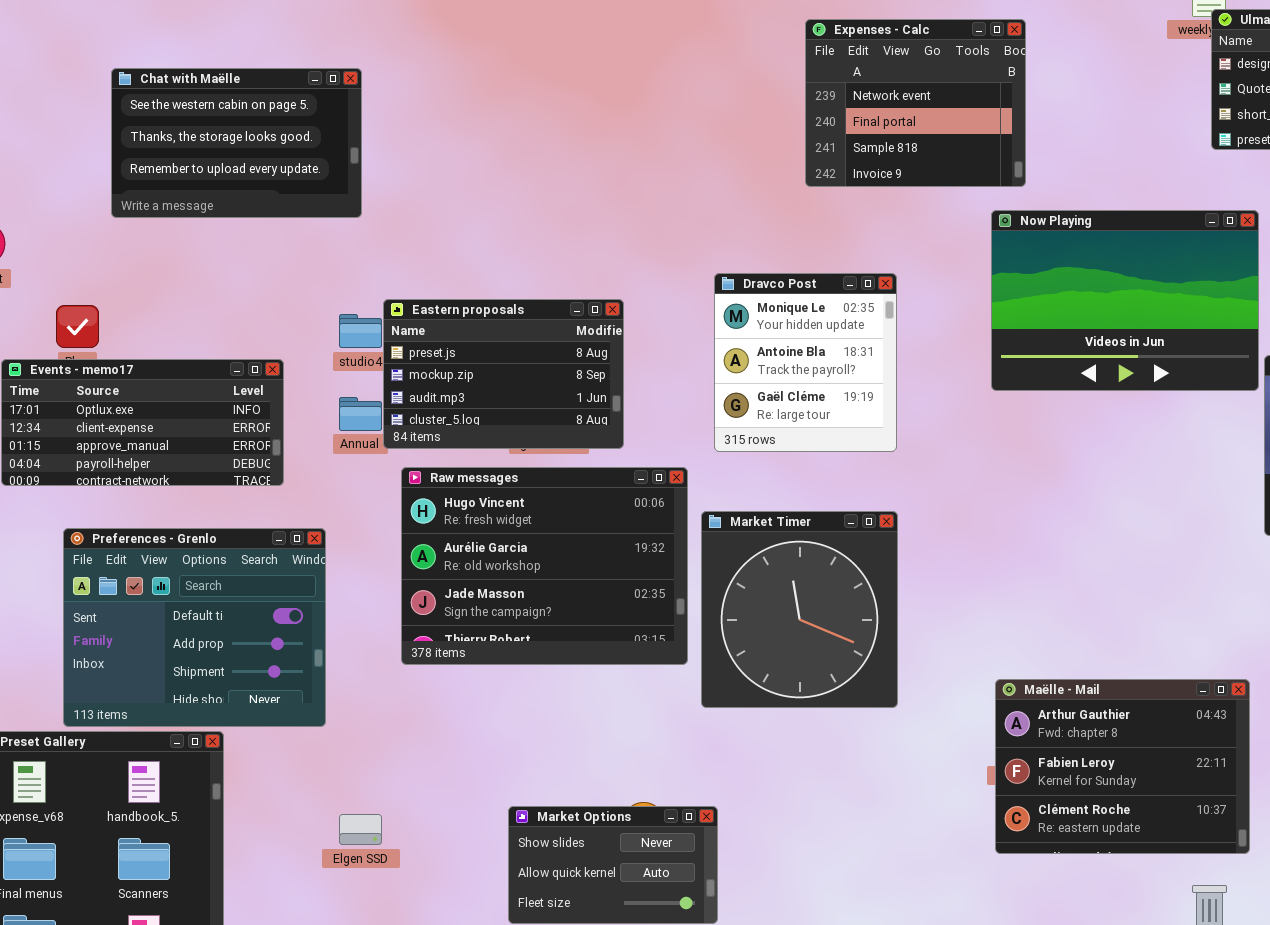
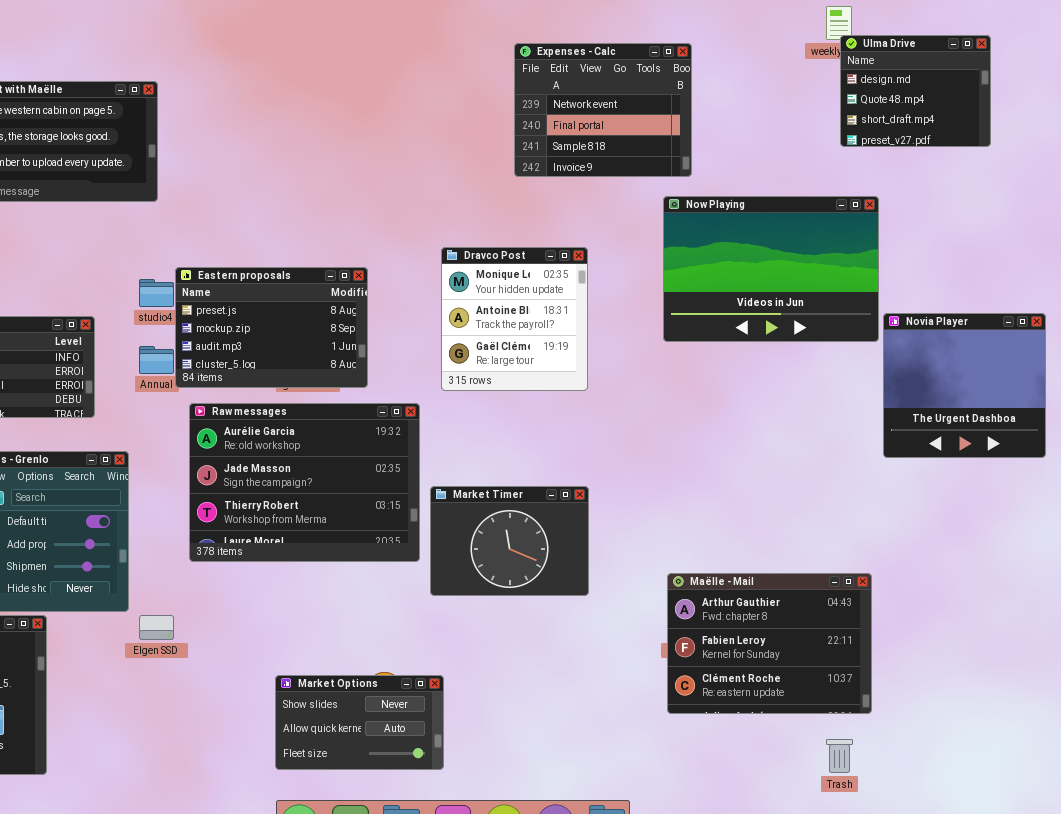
Raw messages: [401,467,688,665] -> [189,403,420,562], scrolled down 1 row
Market Timer: [701,511,898,708] -> [430,486,589,596], resized
Elgen SSD: [339,814,382,845] -> [139,615,174,640], moved

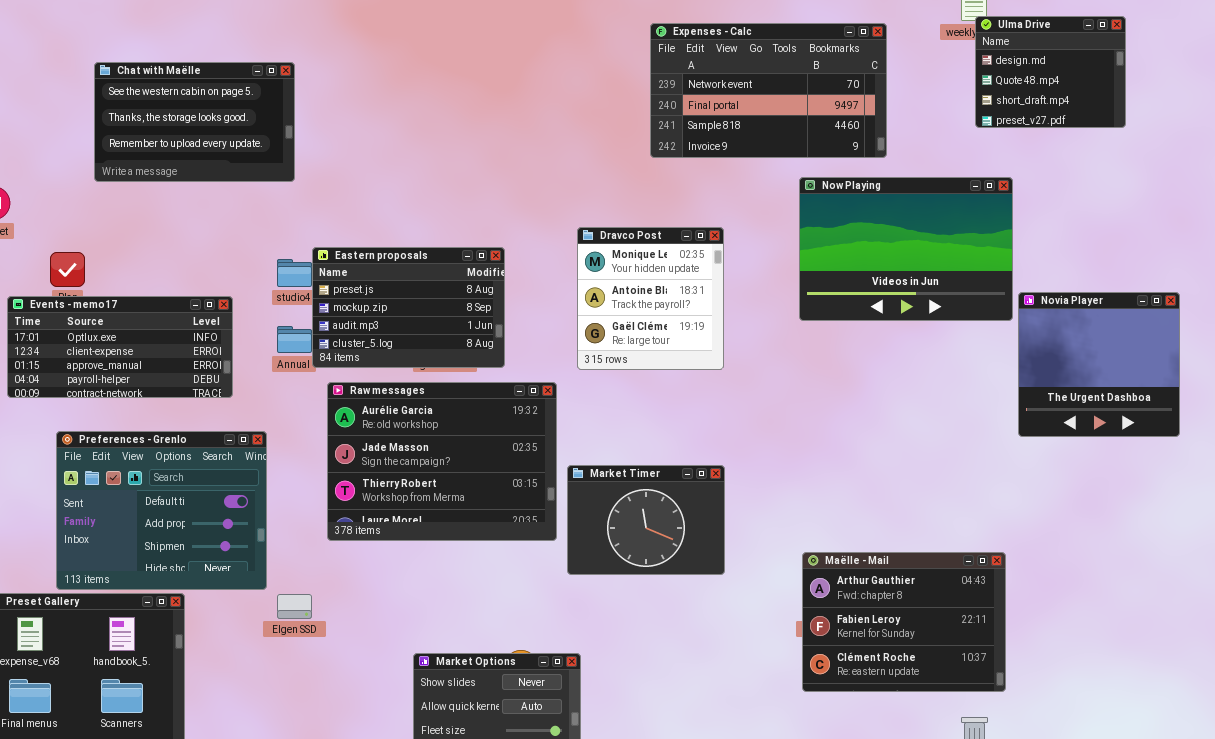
Expenses - Calc: [514,43,692,177] -> [650,23,887,158], resized

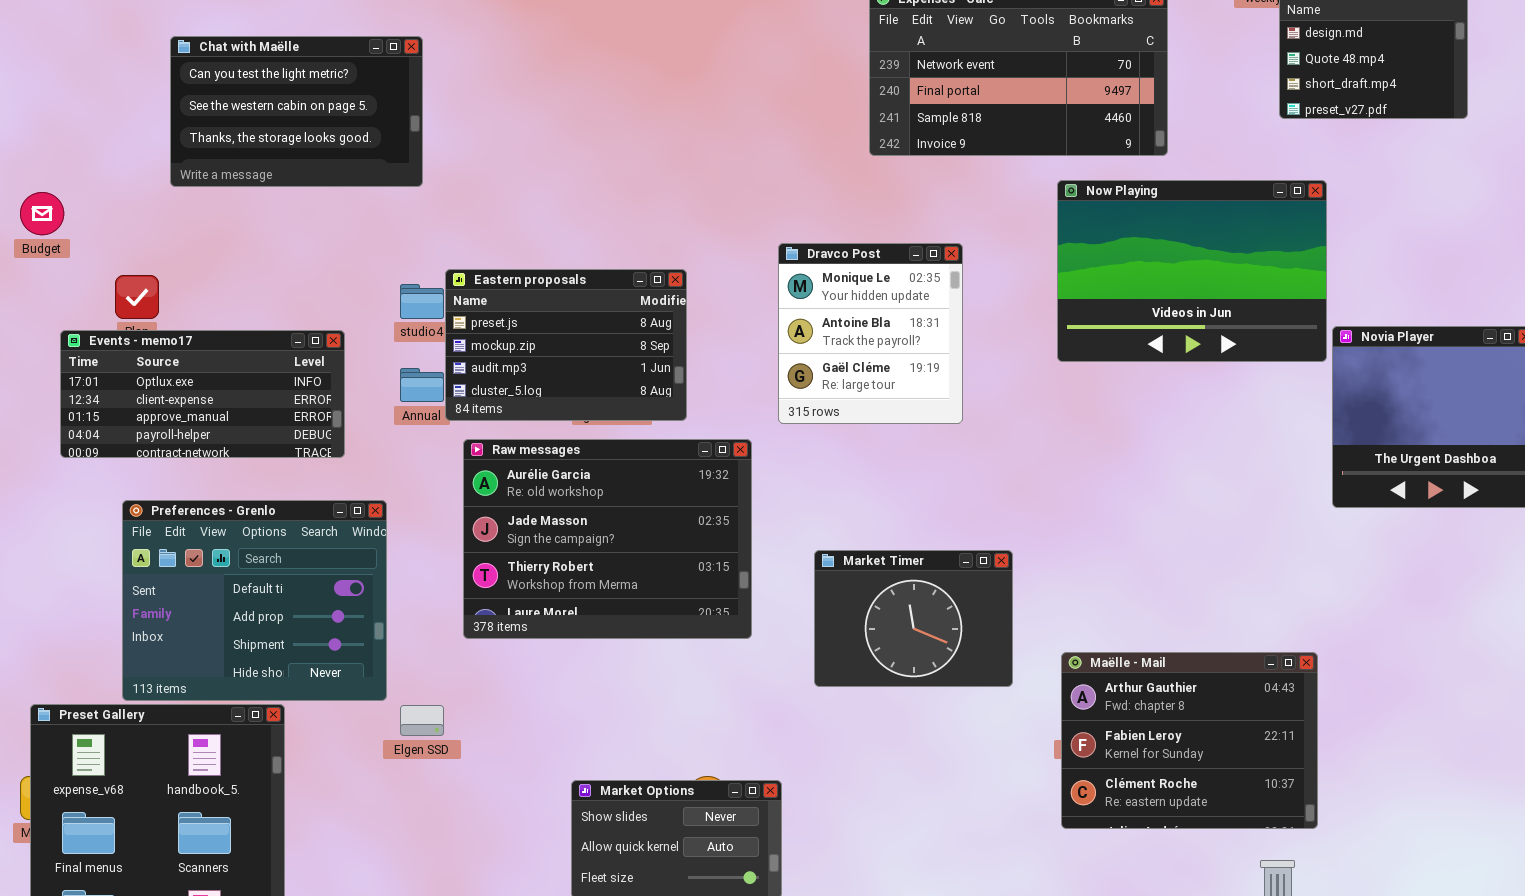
Chat with Maëlle: [94,62,295,182] -> [170,36,423,187], scrolled up 1 row
Market Timer: [567,465,725,575] -> [814,550,1013,687], moved

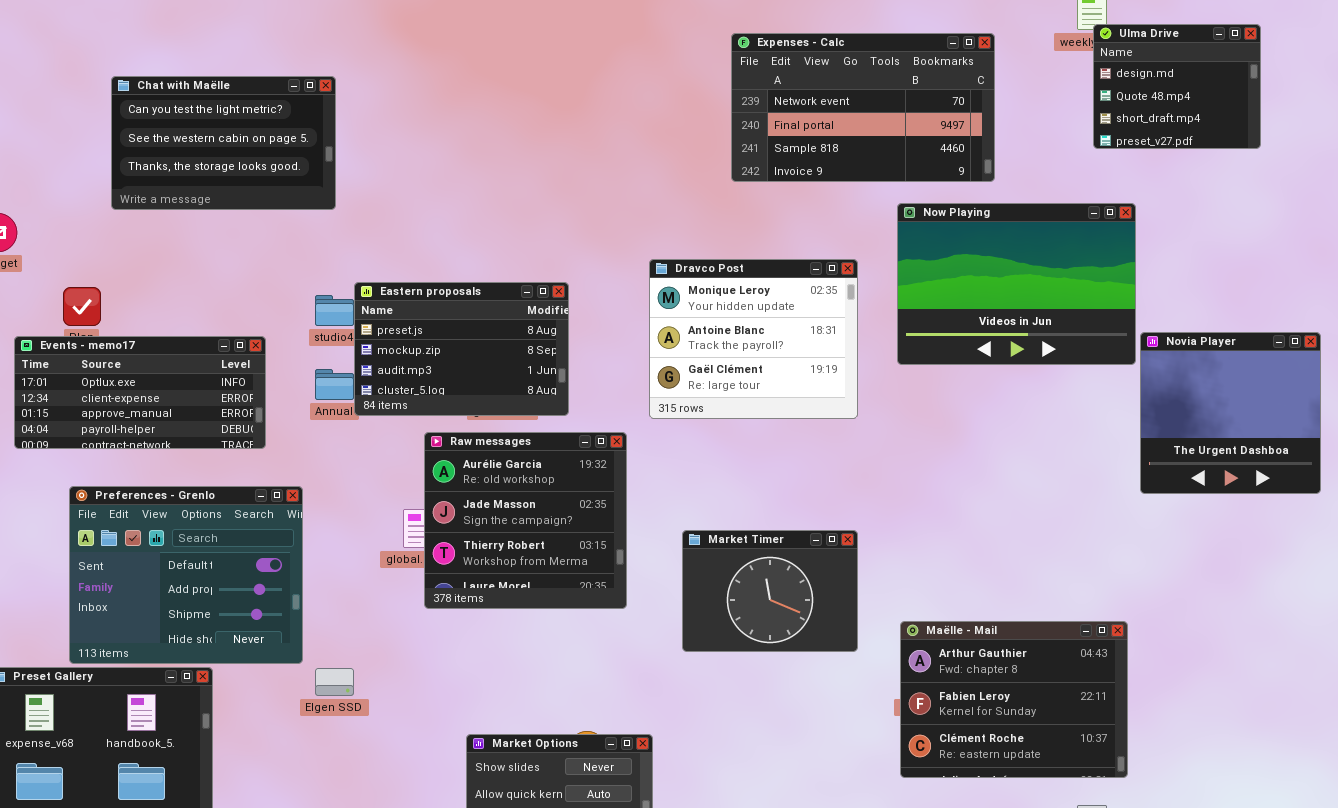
Dravco Post: [778,243,963,424] -> [649,259,858,419], resized
Raw messages: [463,439,752,639] -> [424,432,627,609], resized

